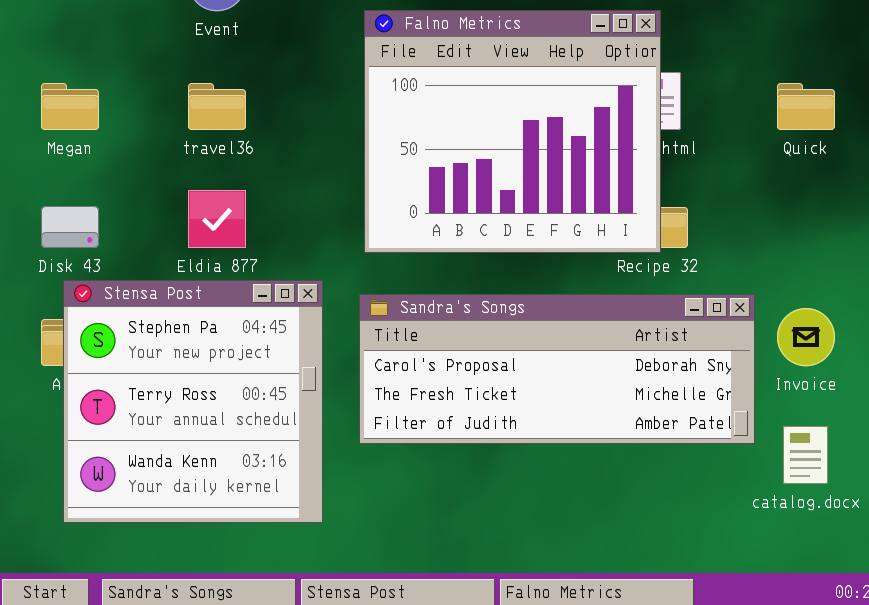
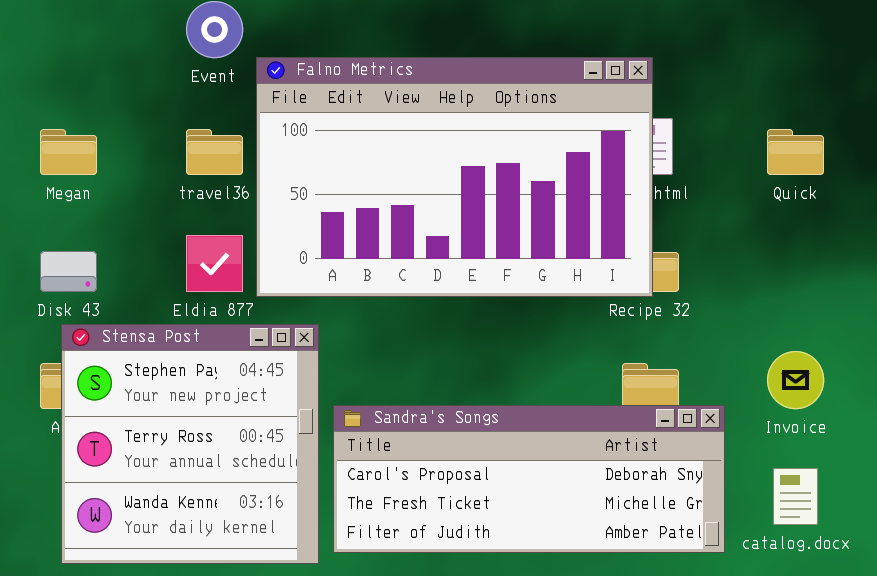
Falno Metrics: [364,10,661,253] -> [256,57,653,297], resized
Sandra's Songs: [359,294,755,444] -> [333,405,725,553], moved

